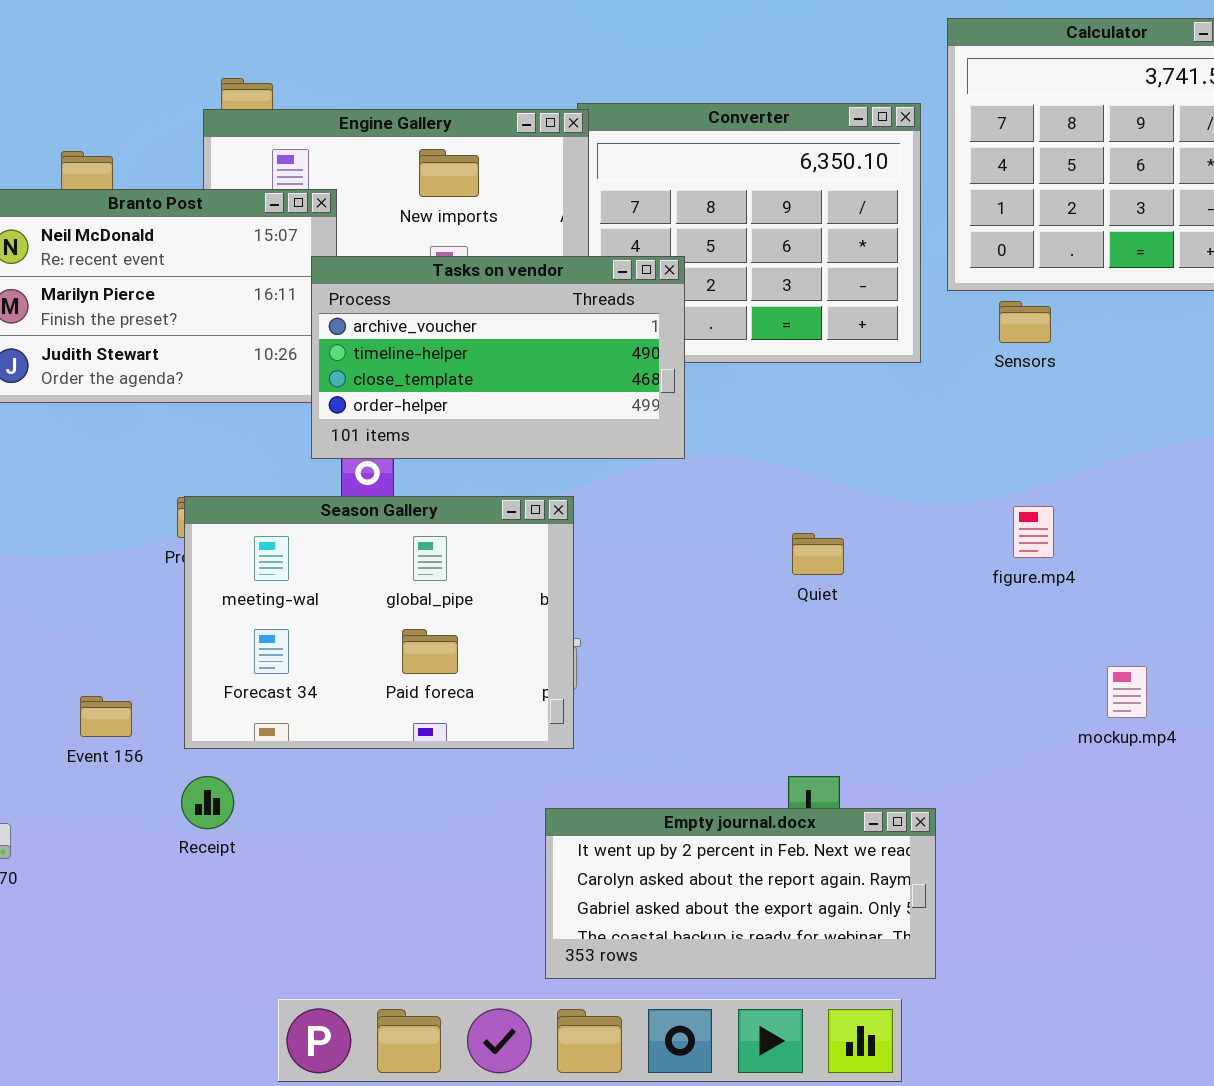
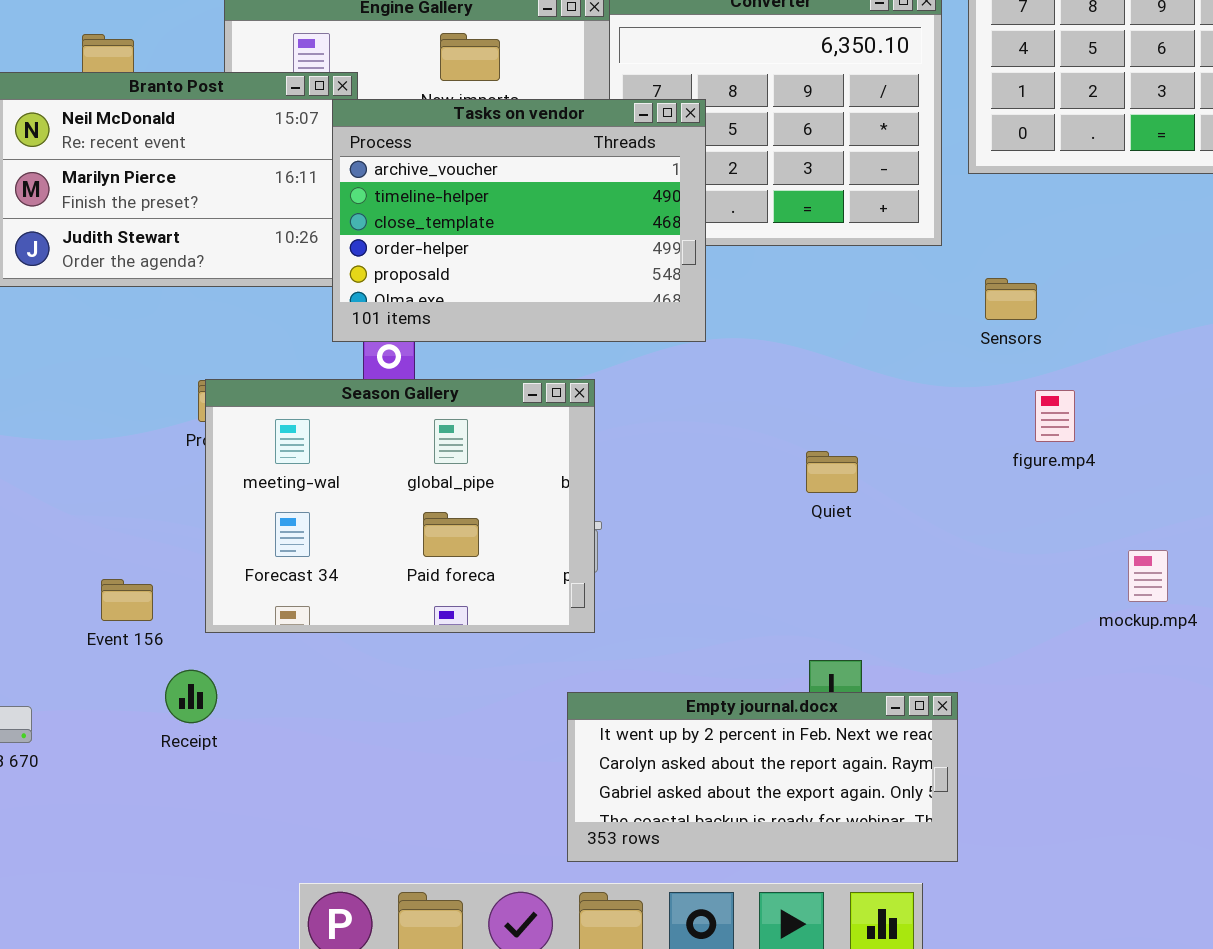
Tasks on vendor: [311,256,685,459] -> [332,99,706,342], resized
Sensors: [999,301,1051,343] -> [985,278,1037,320], moved
Quiet: [792,533,844,575] -> [806,451,858,493], moved
Receipt: [181,776,234,829] -> [165,670,217,723], moved

